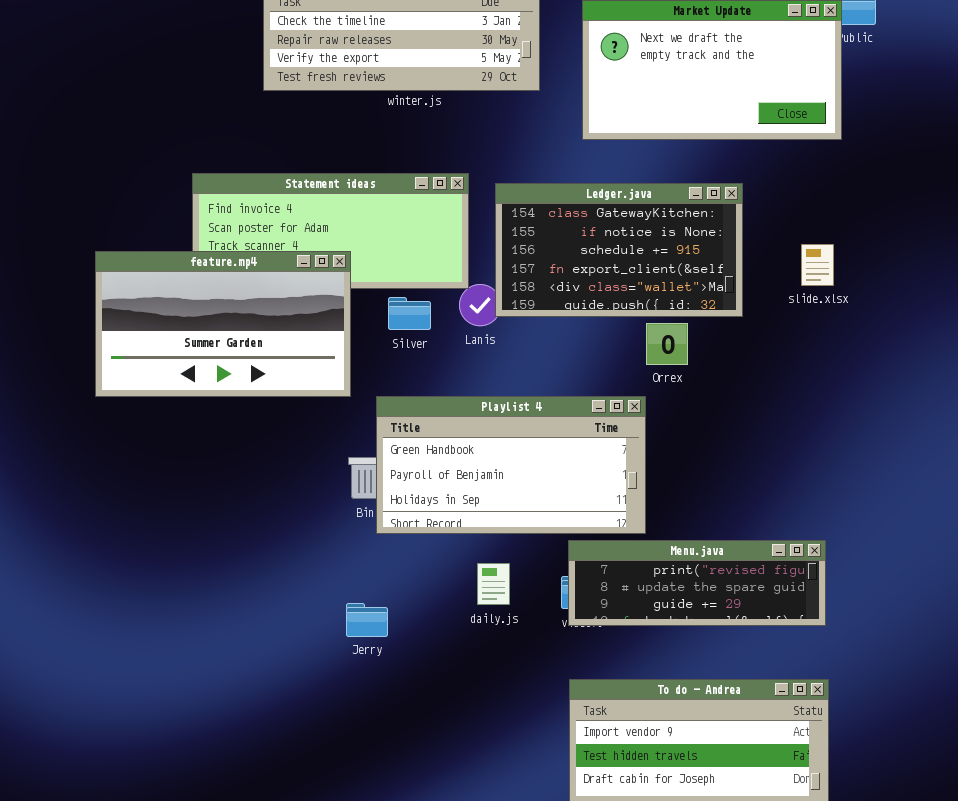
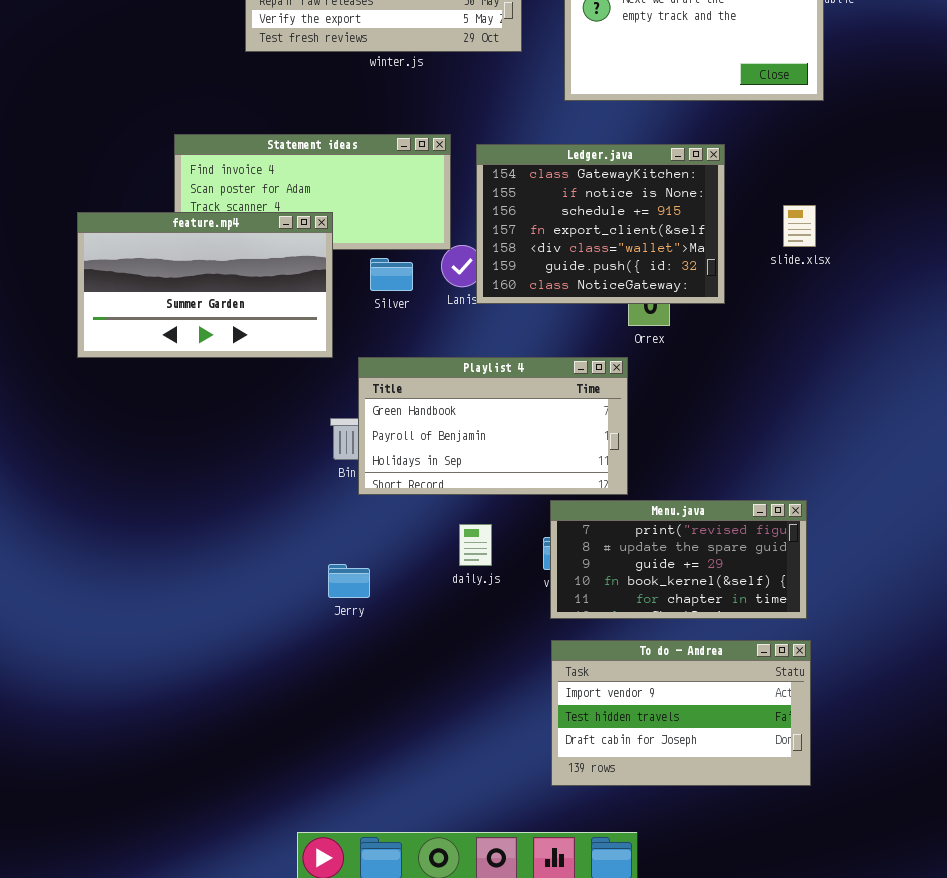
Ledger.java: [495,183,743,317] -> [476,144,725,304], resized
Menu.java: [568,540,826,626] -> [550,500,807,619], resized

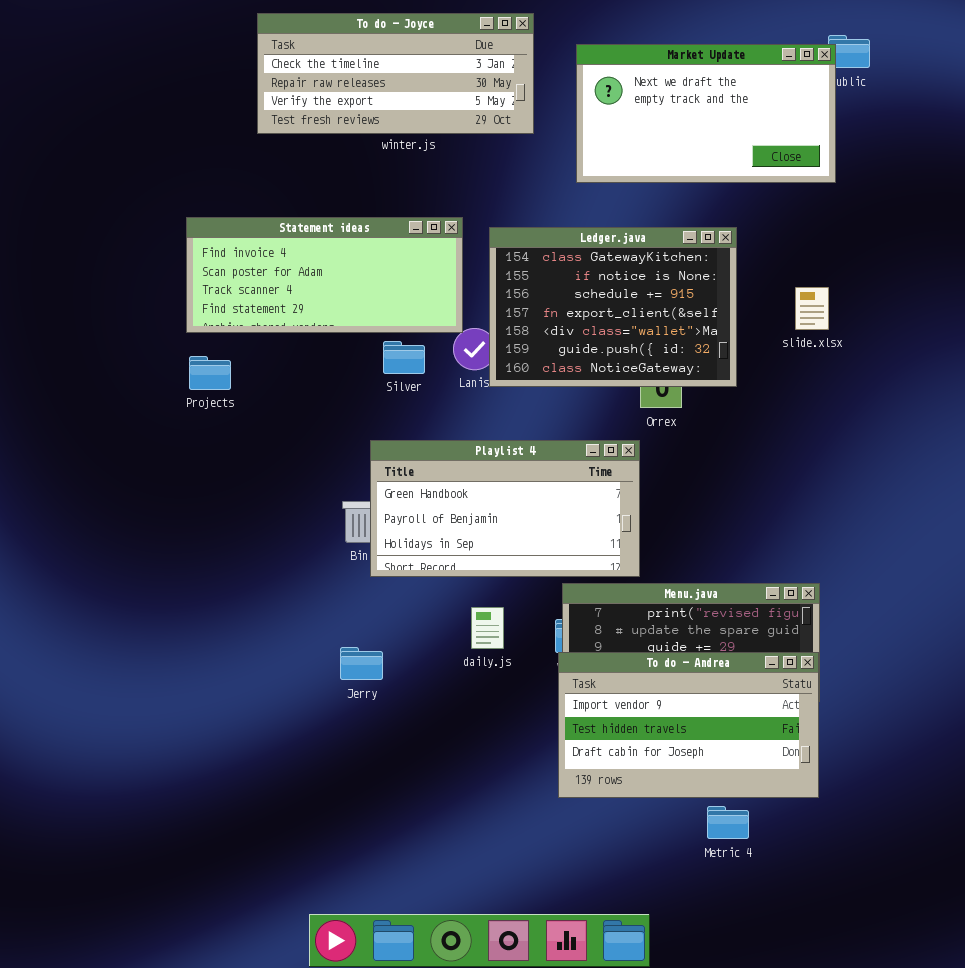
feature.mp4: [77,212,333,358] -> none, closed
To do - Andrea: [551,640,811,786] -> [558,652,819,798], moved

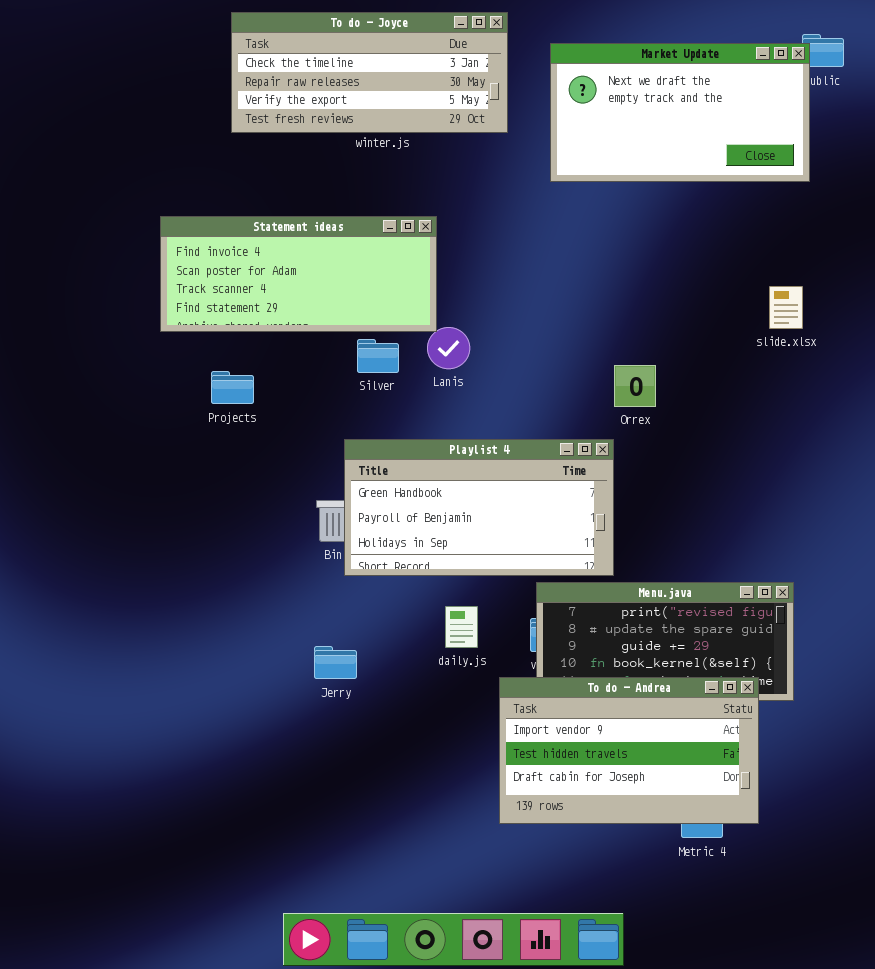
Ledger.java: [489,227,737,387] -> none, closed
Projects: [189,356,231,390] -> [211,371,254,404], moved
To do - Andrea: [558,652,819,798] -> [499,677,759,824], moved

